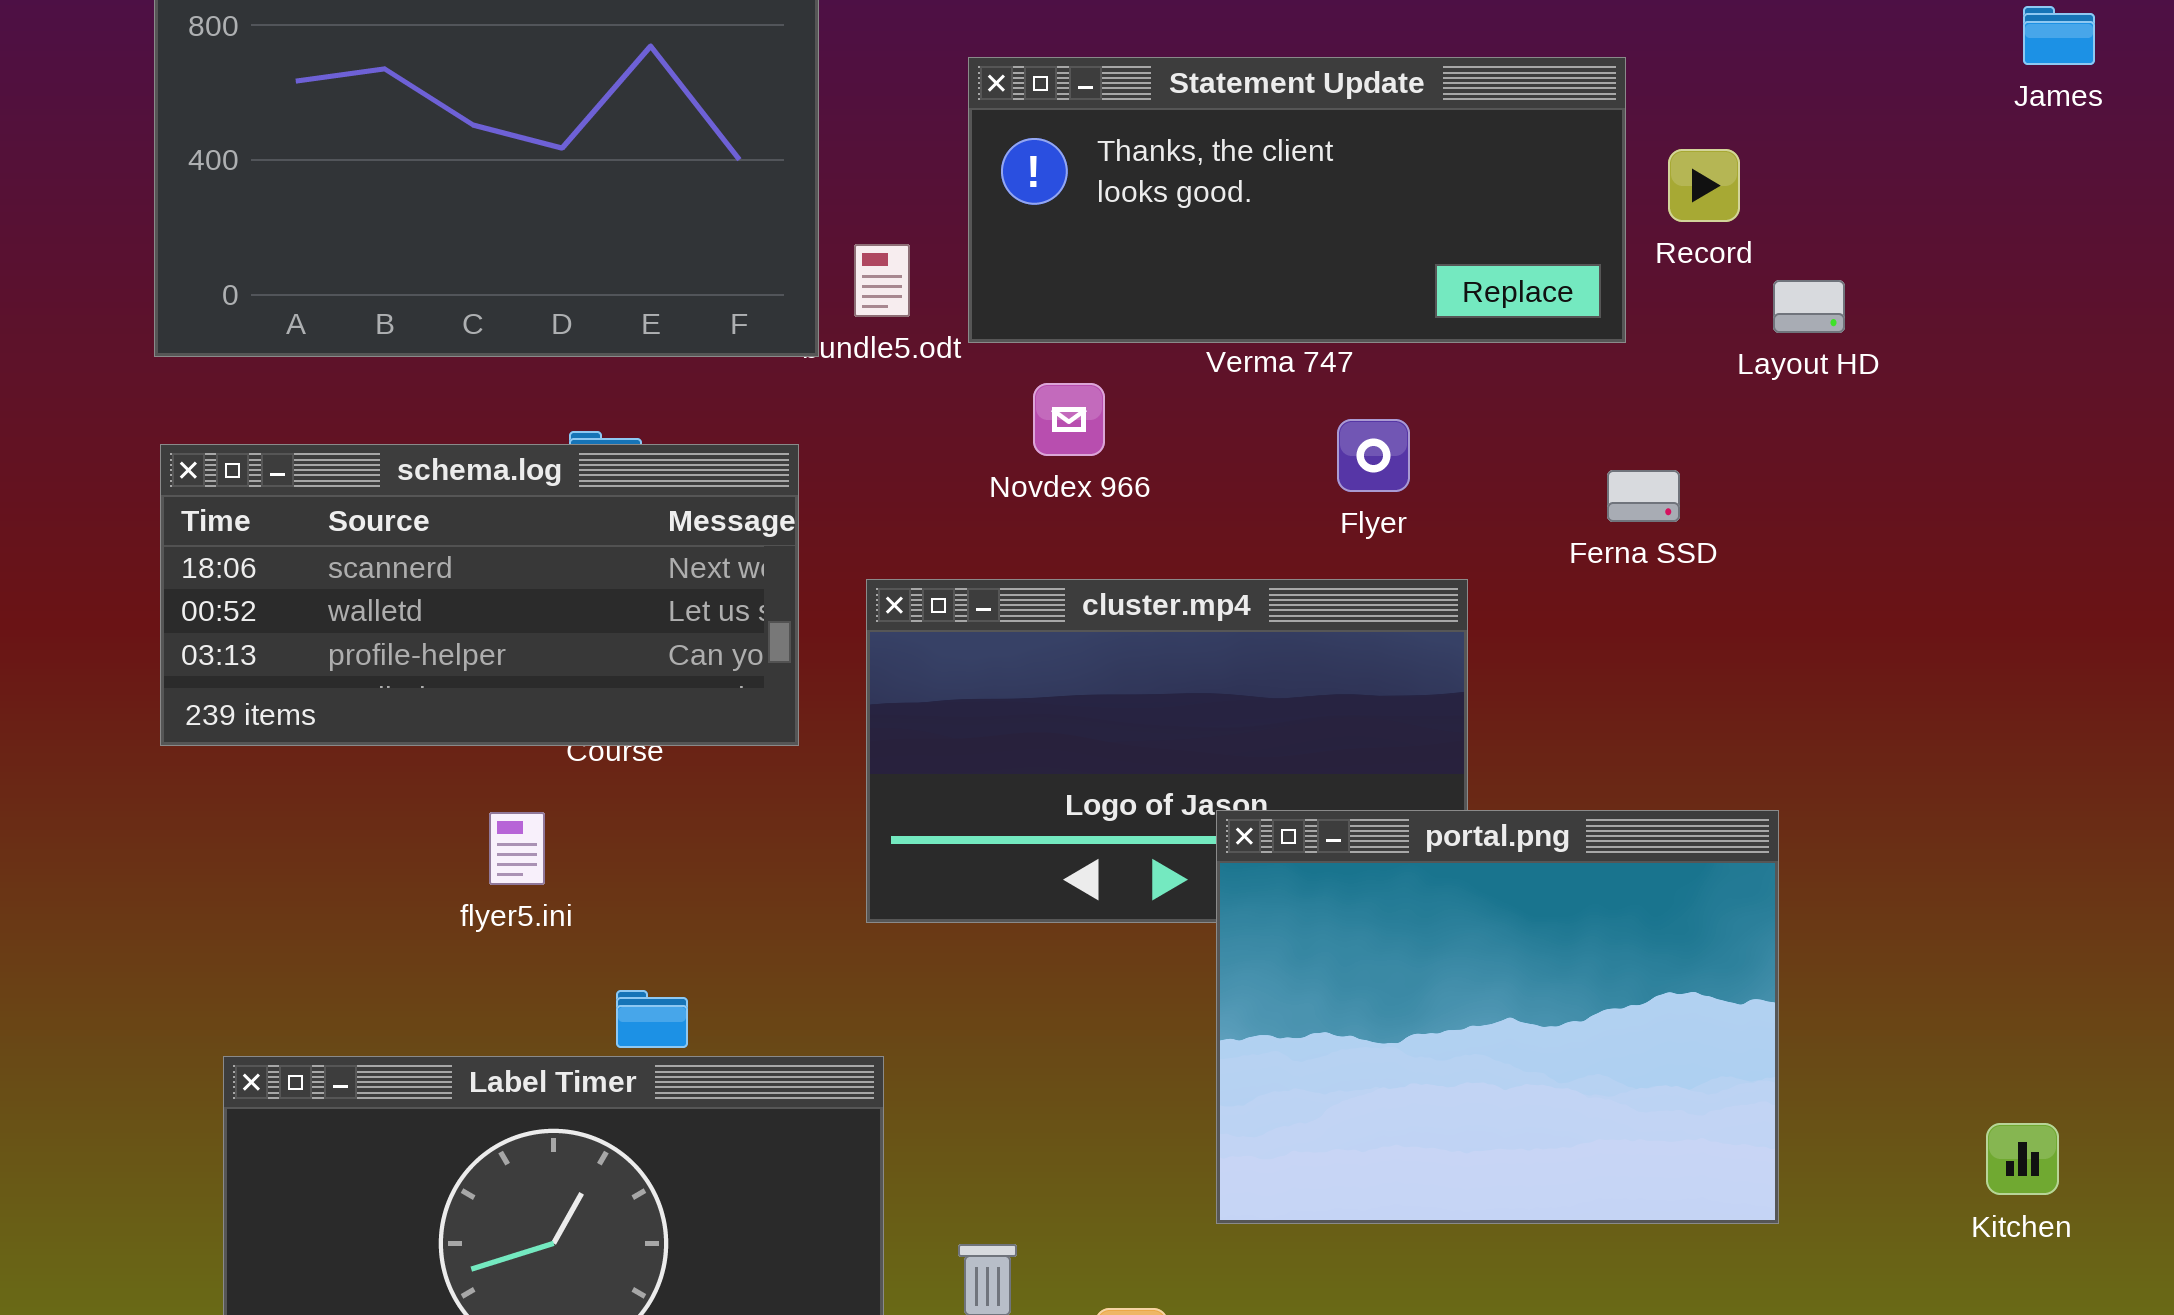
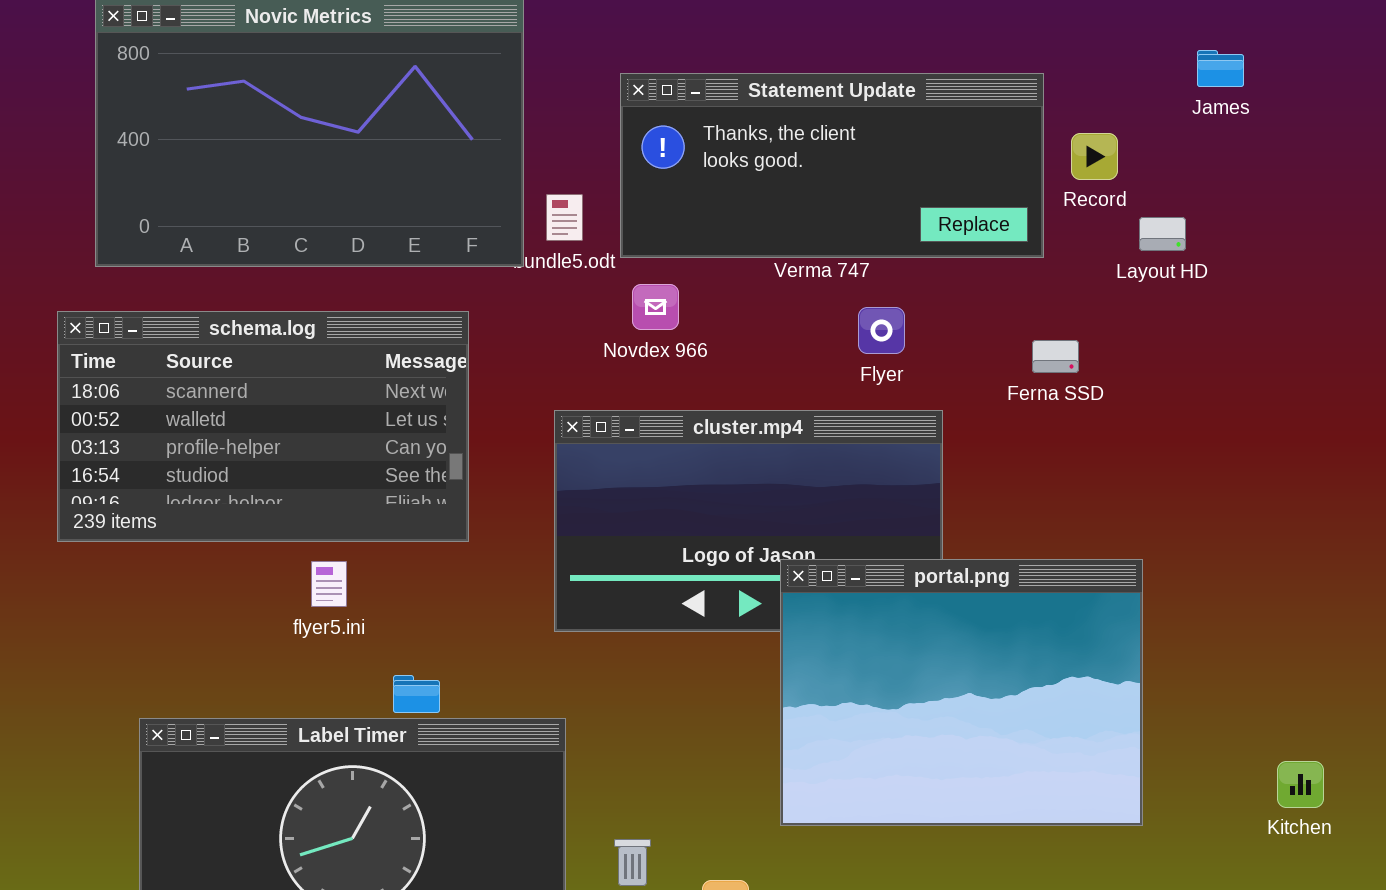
James: [2023,6,2095,65] -> [1197,50,1244,87], moved
Novdex 966: [1033,383,1105,456] -> [632,284,679,330], moved
schema.log: [160,444,799,746] -> [57,311,469,542], moved, resized

